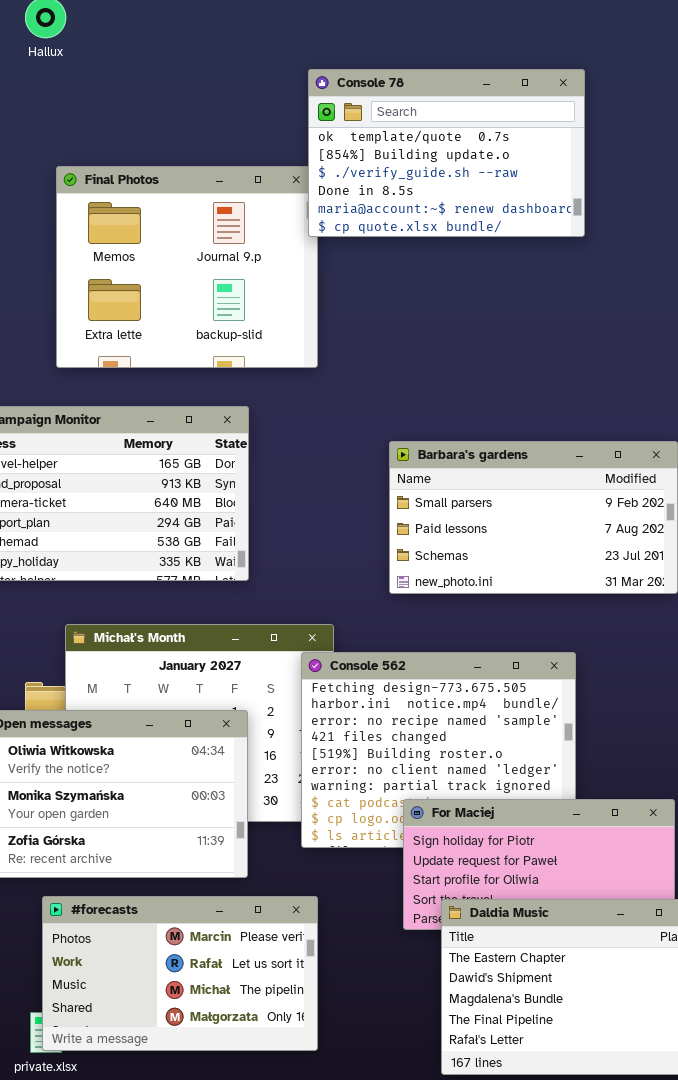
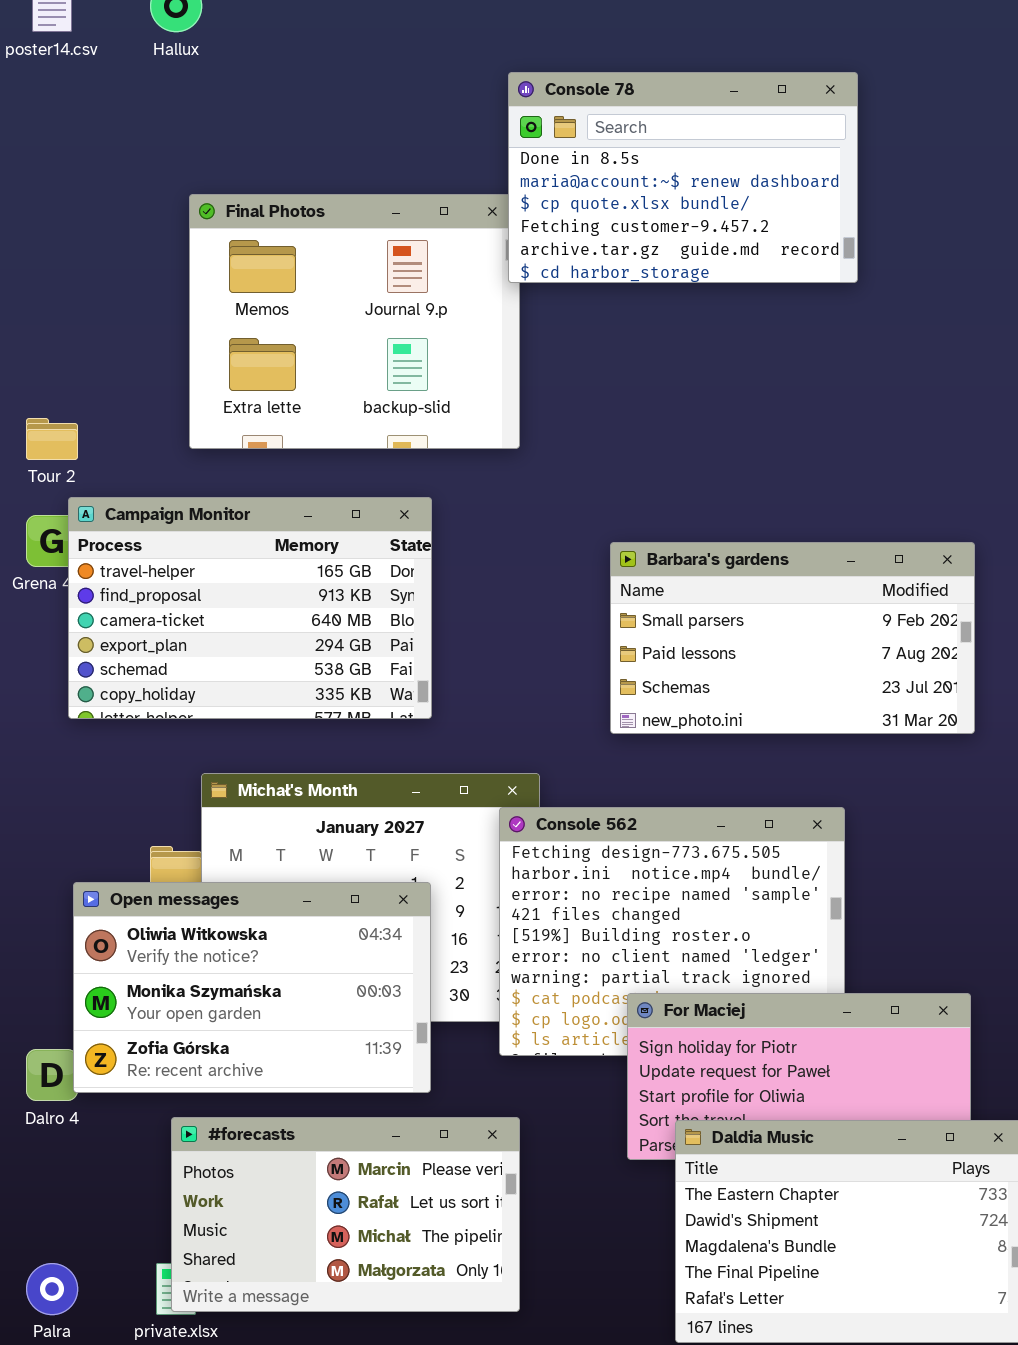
Console 78: [308,69,585,237] -> [508,72,858,283], scrolled down 3 rows

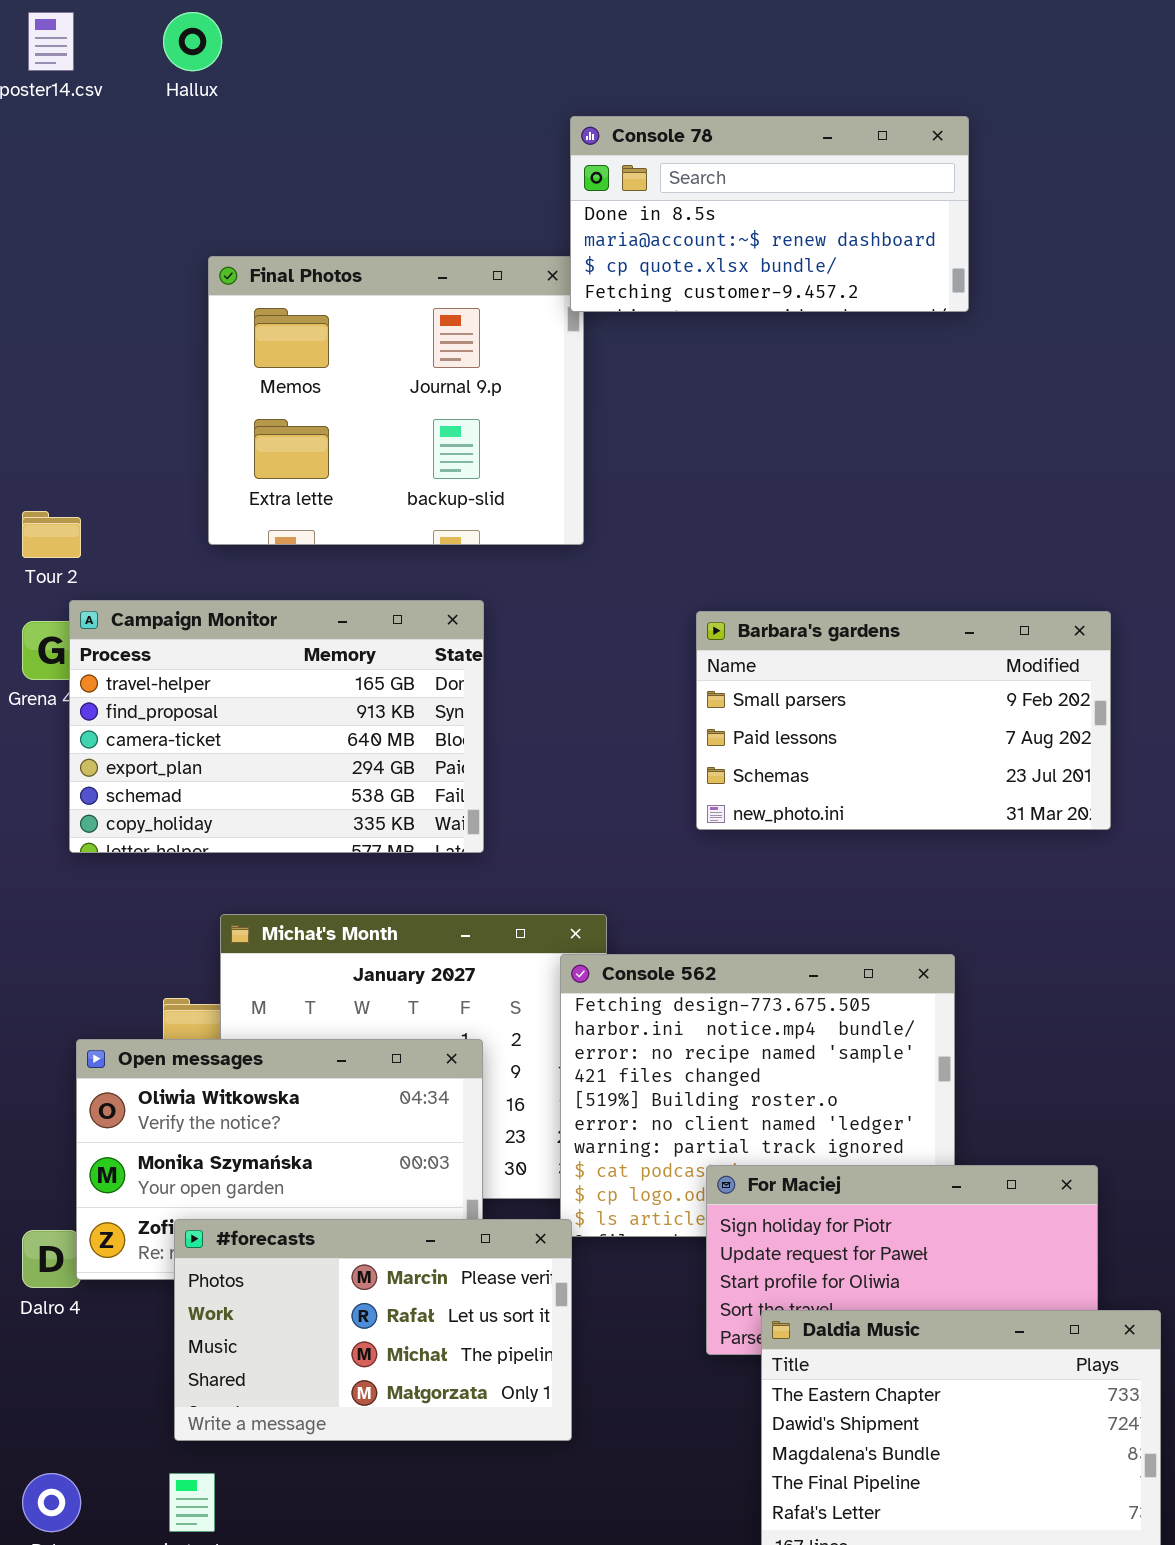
Console 78: [508,72,858,283] -> [570,116,969,312], resized
Barbara's gardens: [610,542,975,734] -> [696,611,1111,830], moved
#forecasts: [171,1117,520,1312] -> [174,1219,572,1441], moved

